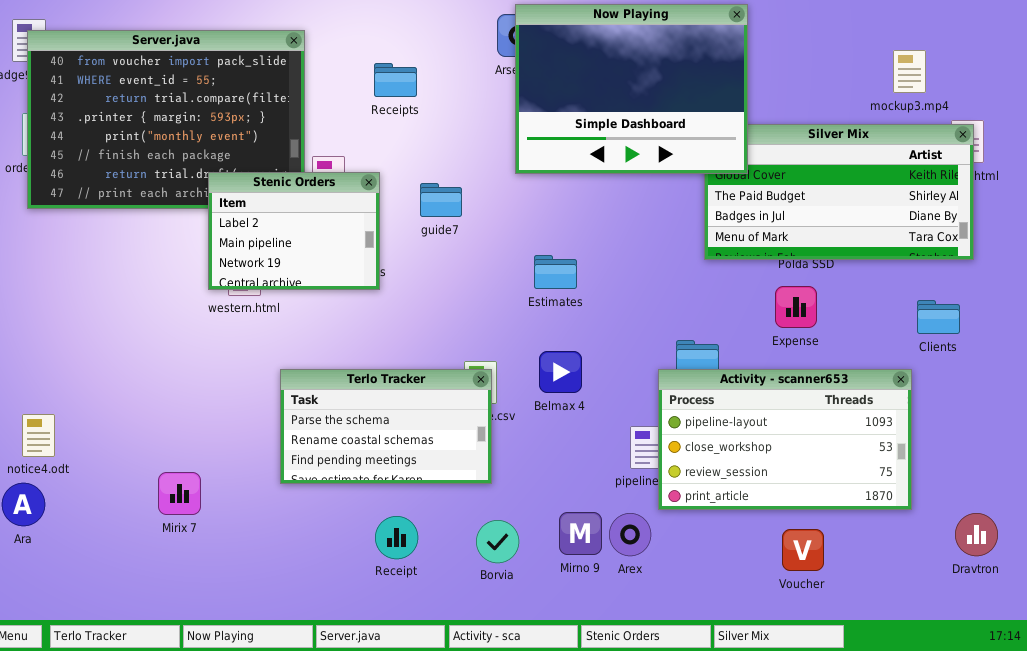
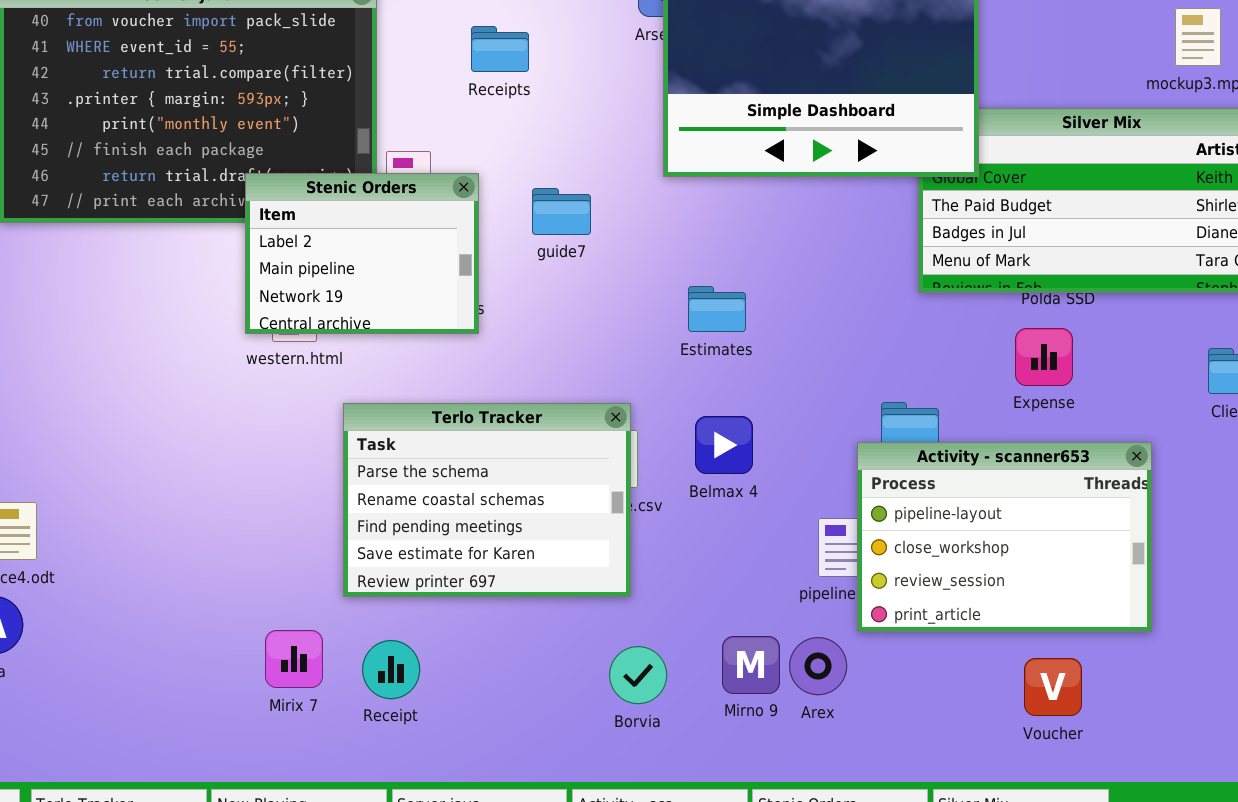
Terlo Tracker: [280,369,492,484] -> [343,403,631,597], resized
Activity - scanner653: [658,369,912,510] -> [857,442,1152,632], resized
Mirix 7: [158,472,201,515] -> [265,630,323,688], moved
Receipt: [375,516,418,559] -> [362,640,420,699], moved

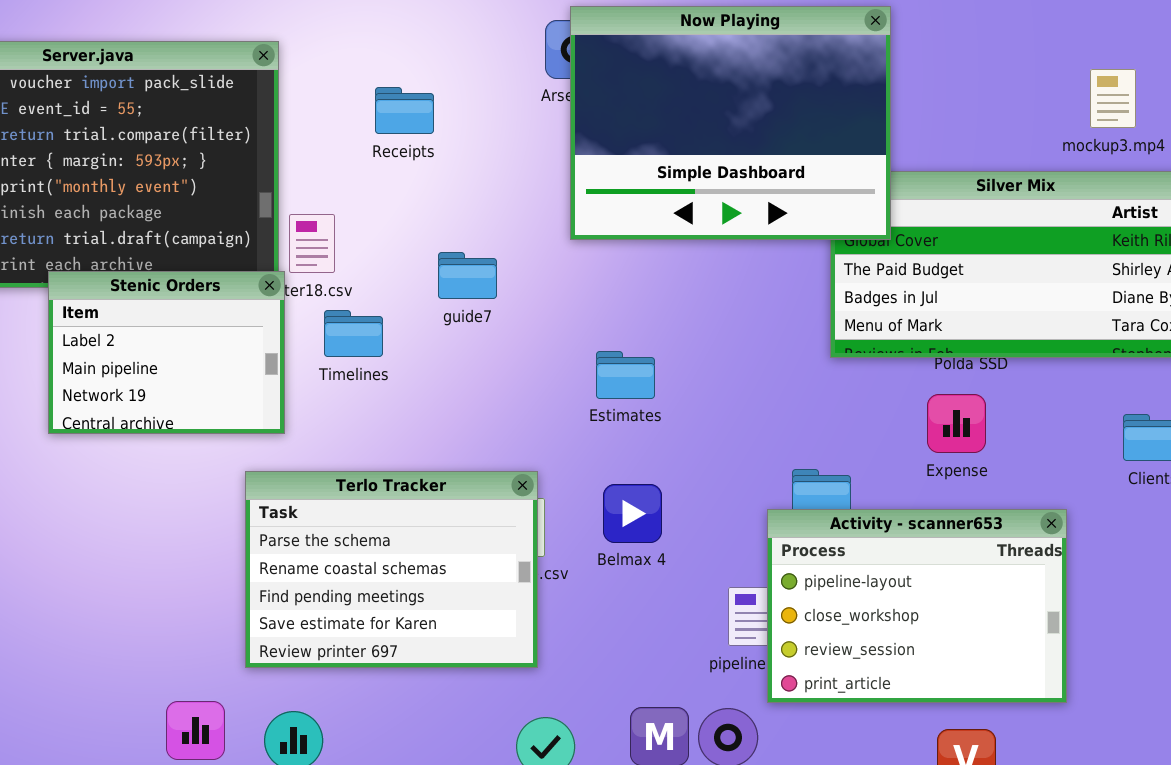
Stenic Orders: [245,173,479,334] -> [48,271,285,434], moved

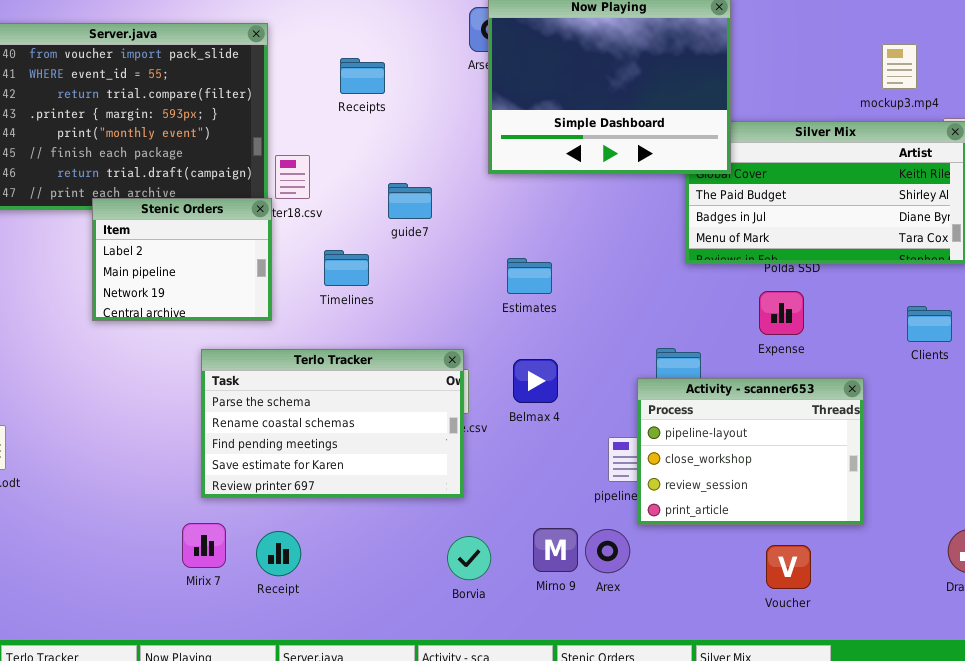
Timelines: [324,310,383,357] -> [324,250,369,286], moved
Terlo Tracker: [245,471,538,668] -> [201,349,464,498], resized

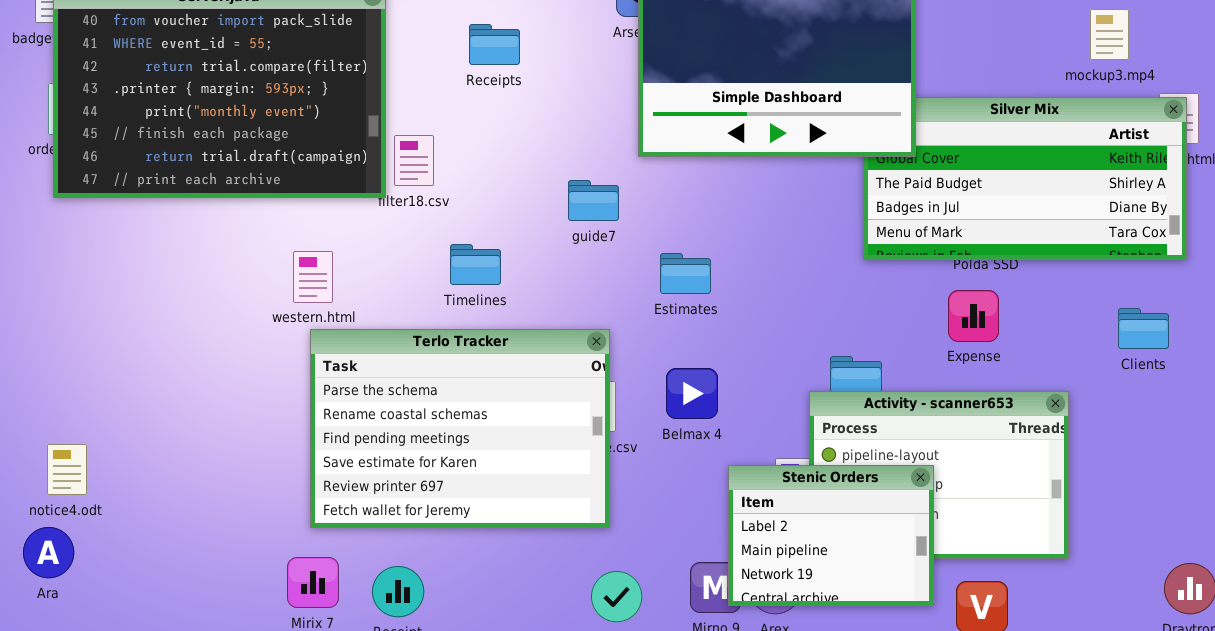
guide7: [388,183,432,219] -> [568,180,619,221], moved
Stenic Orders: [92,198,272,321] -> [728,465,934,606], moved
Terlo Tracker: [201,349,464,498] -> [310,329,610,528], resized

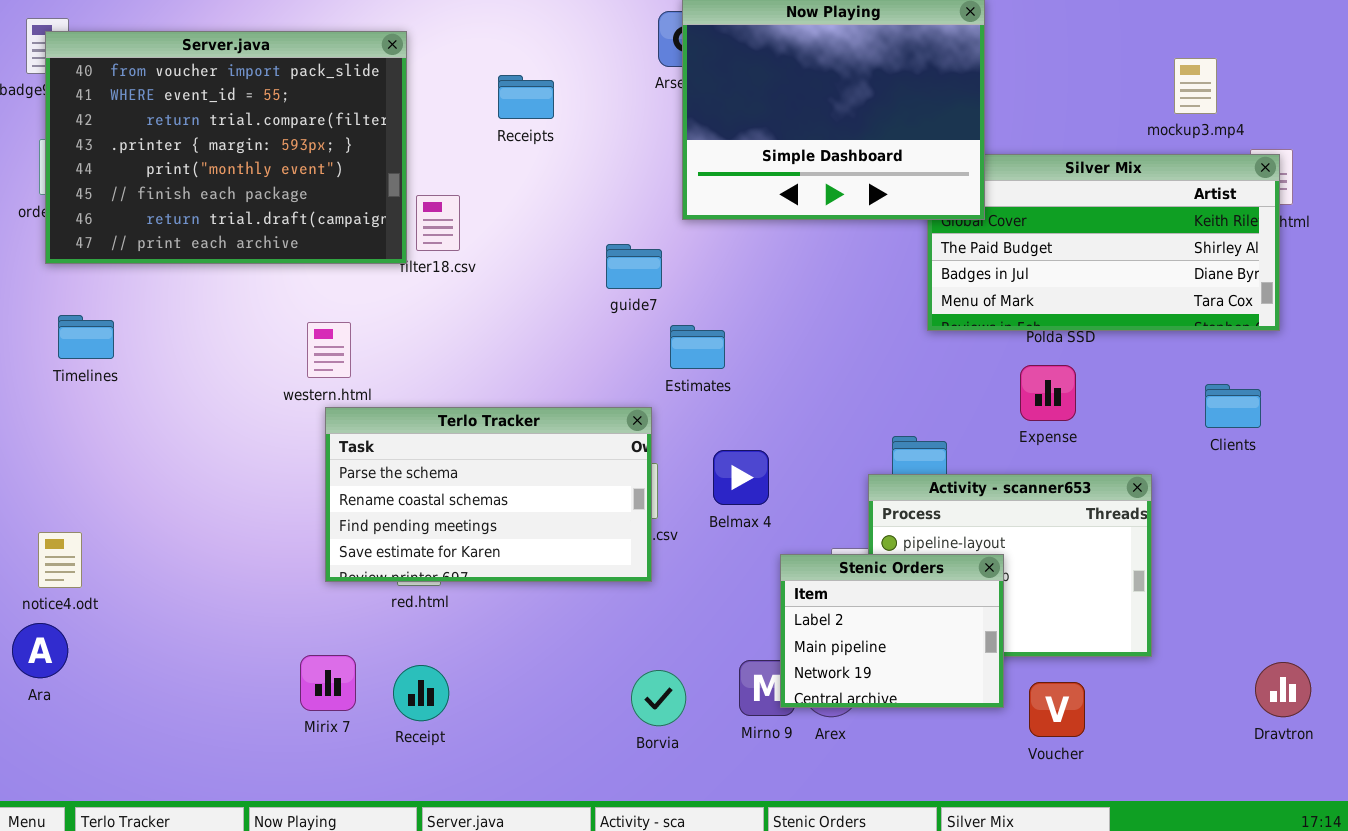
Timelines: [450,244,501,285] -> [58,315,114,359], moved
Estimates: [660,253,711,294] -> [670,325,725,369], moved
Terlo Tracker: [310,329,610,528] -> [325,407,652,582], resized

